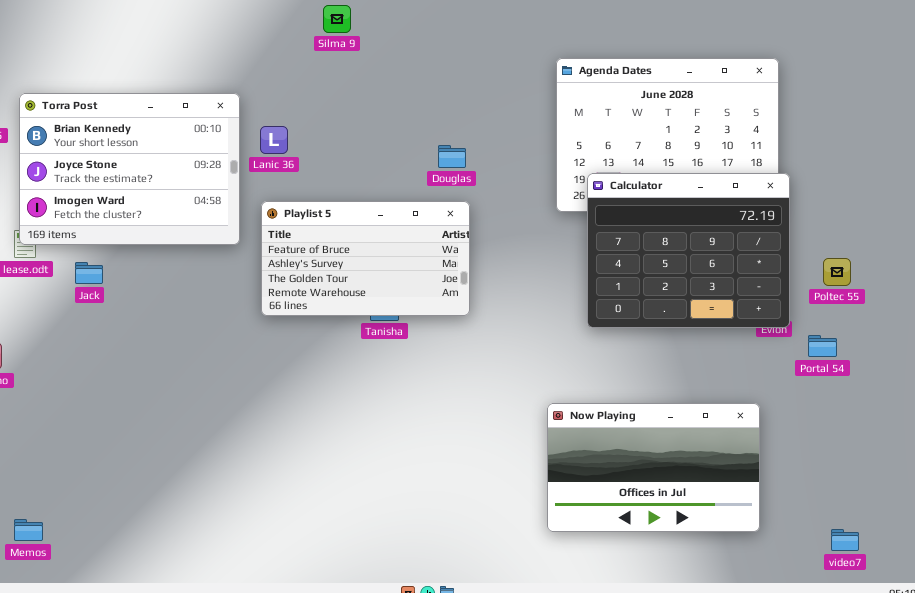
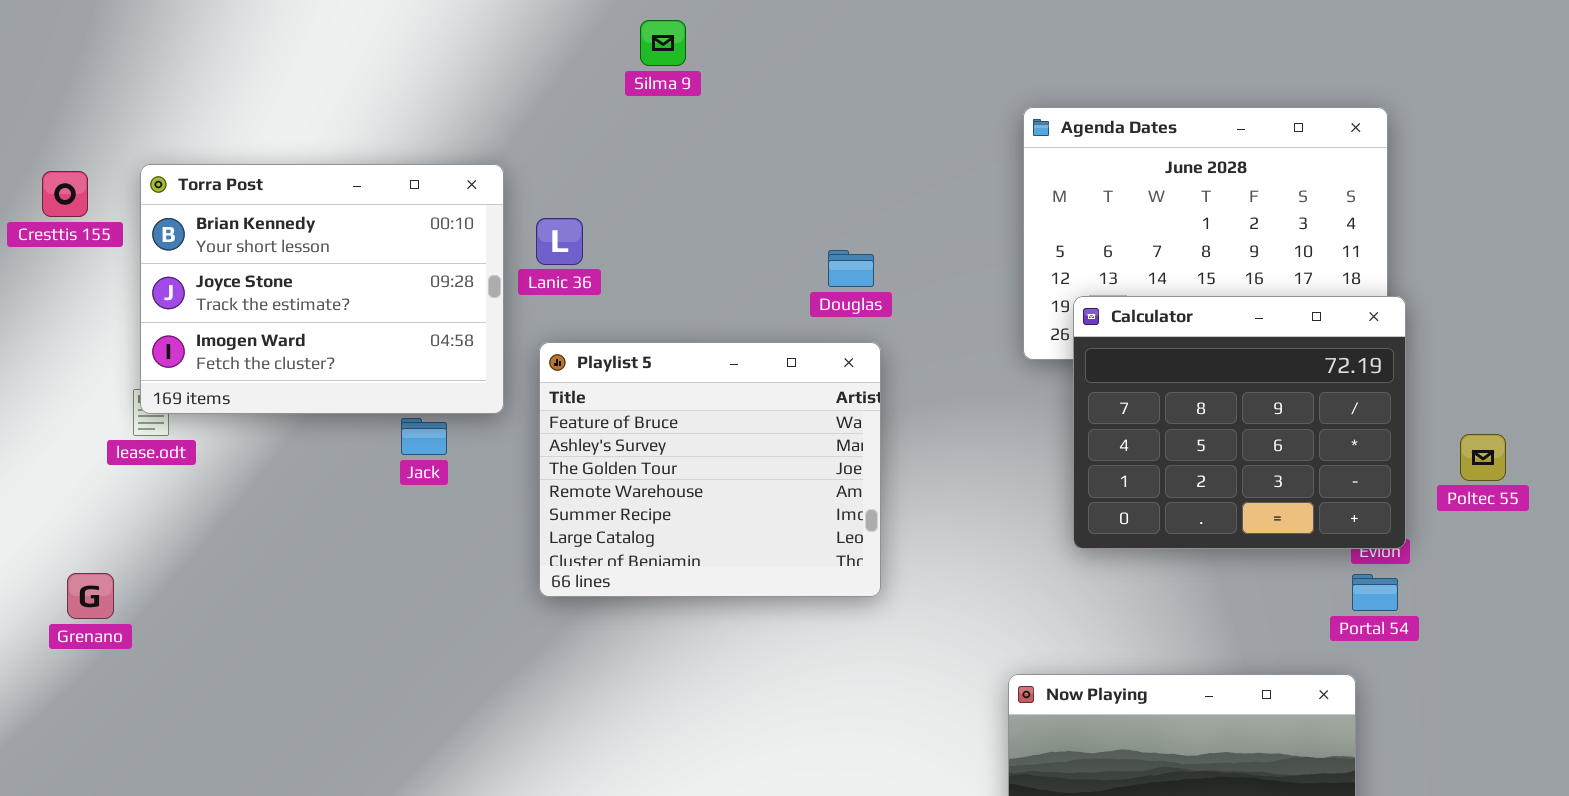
Playlist 5: [261,201,470,316] -> [539,342,881,597], resized
Jack: [75,262,103,284] -> [401,418,447,455], moved
Portal 54: [808,335,837,357] -> [1352,574,1398,611], moved

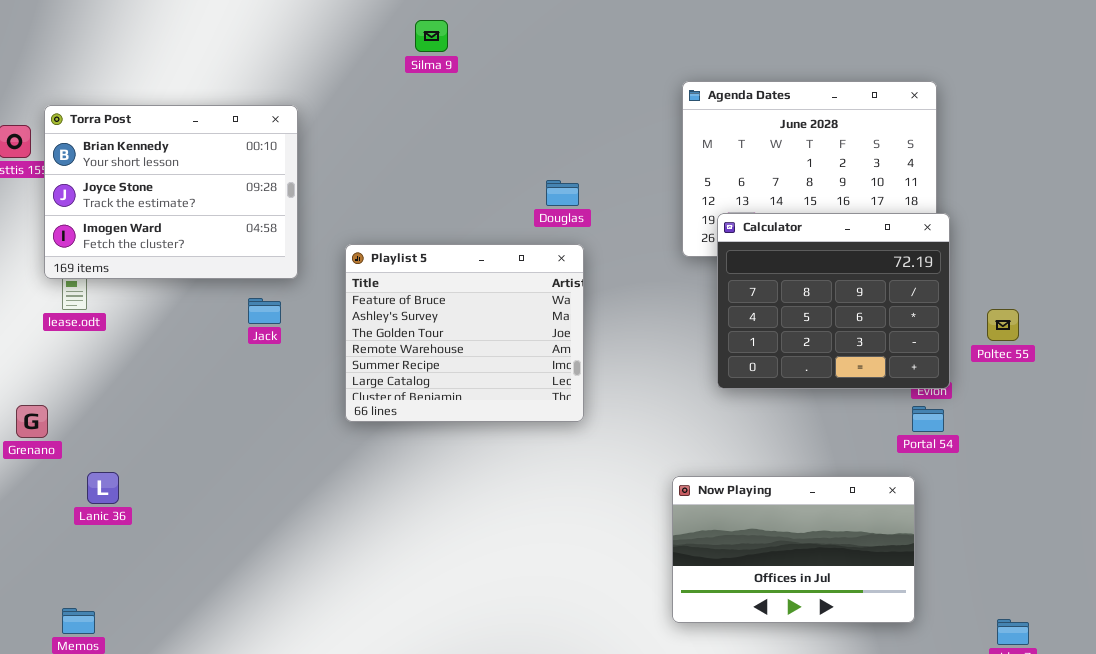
Torra Post: [140,164,504,414] -> [44,105,298,279], moved
Lanic 36: [536,218,583,265] -> [87,472,119,504], moved

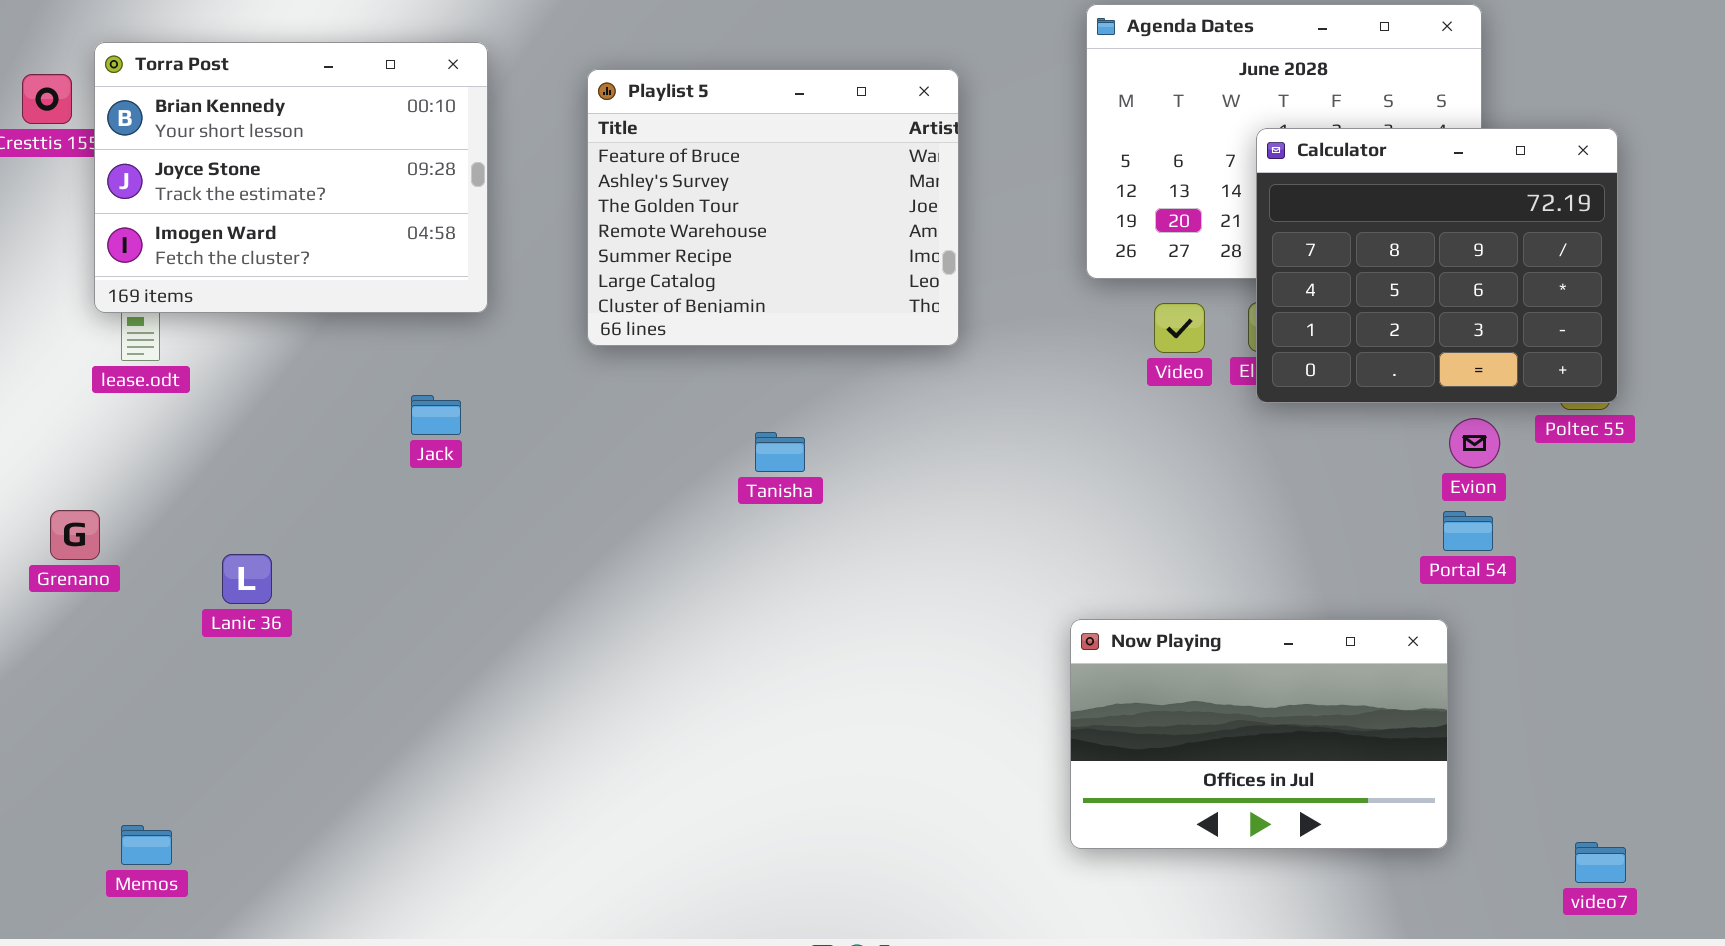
Calculator: [717,213,950,389] -> [1256,128,1618,403], moved
Playlist 5: [345,244,584,422] -> [587,69,959,346], moved
Jack: [248,298,281,324] -> [411,395,461,435], moved
Lanic 36: [87,472,119,504] -> [222,554,272,604], moved

